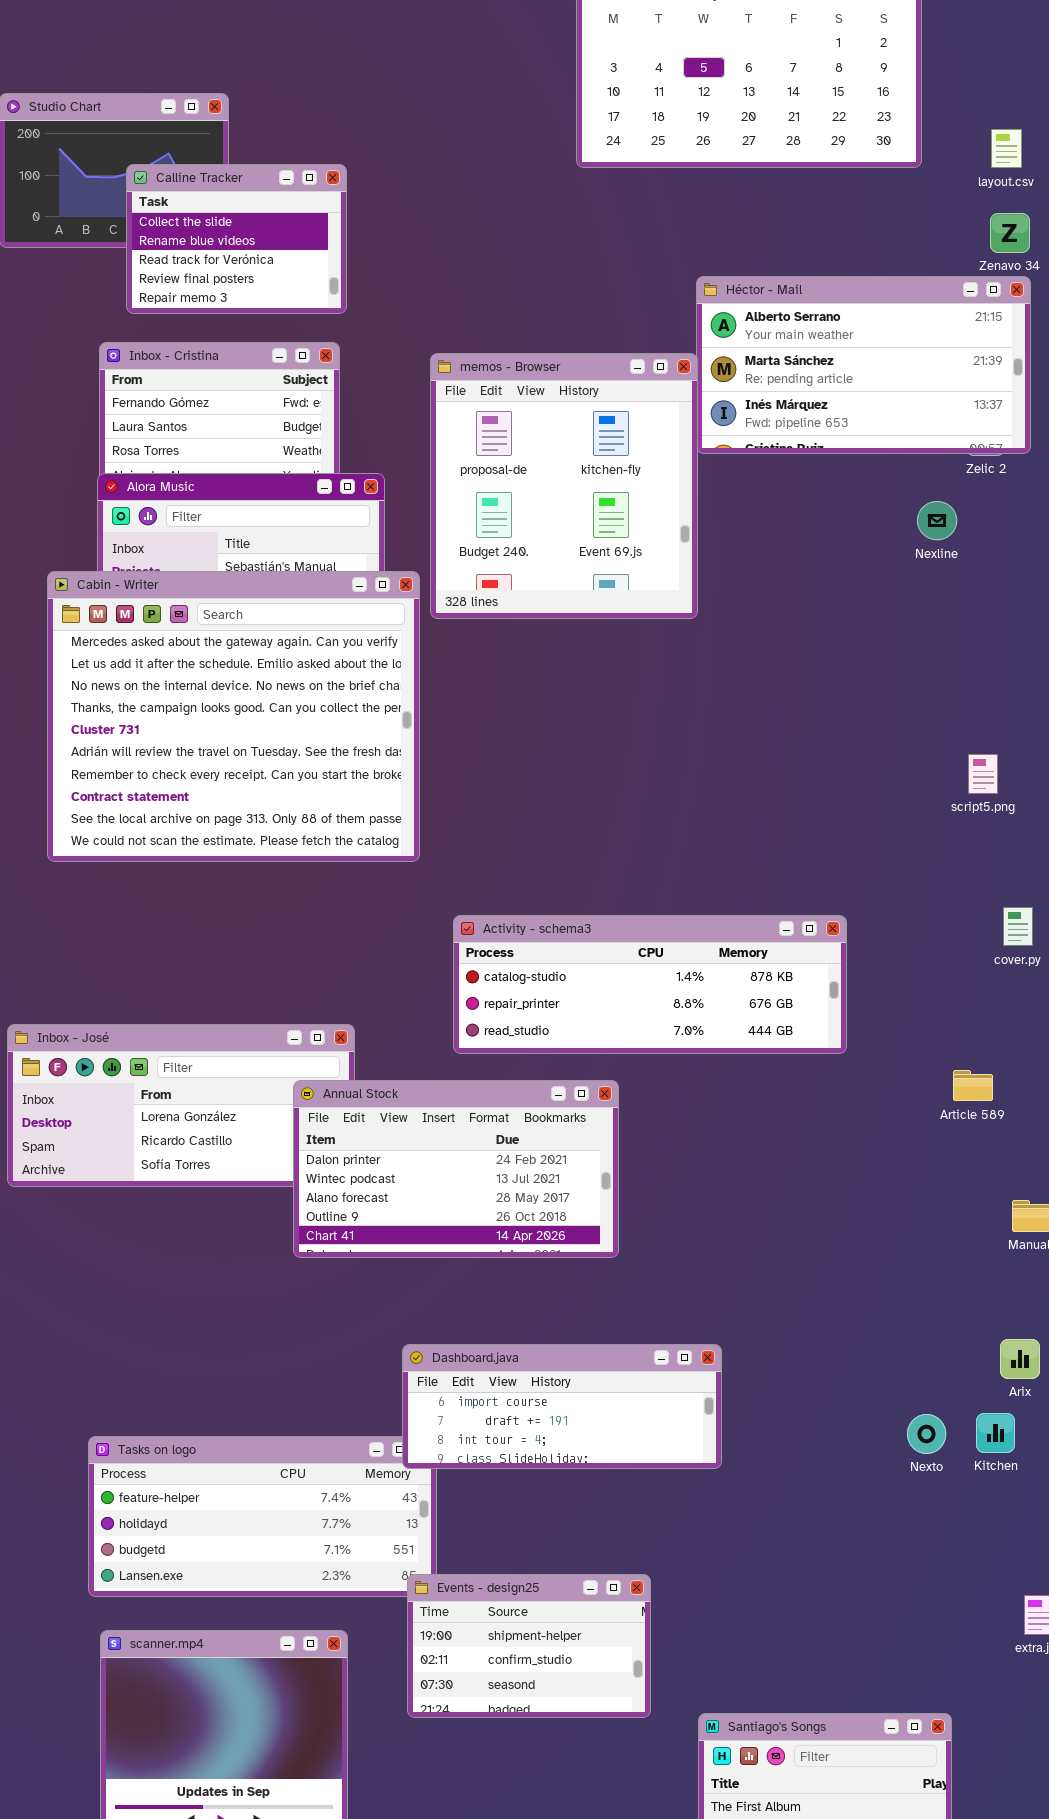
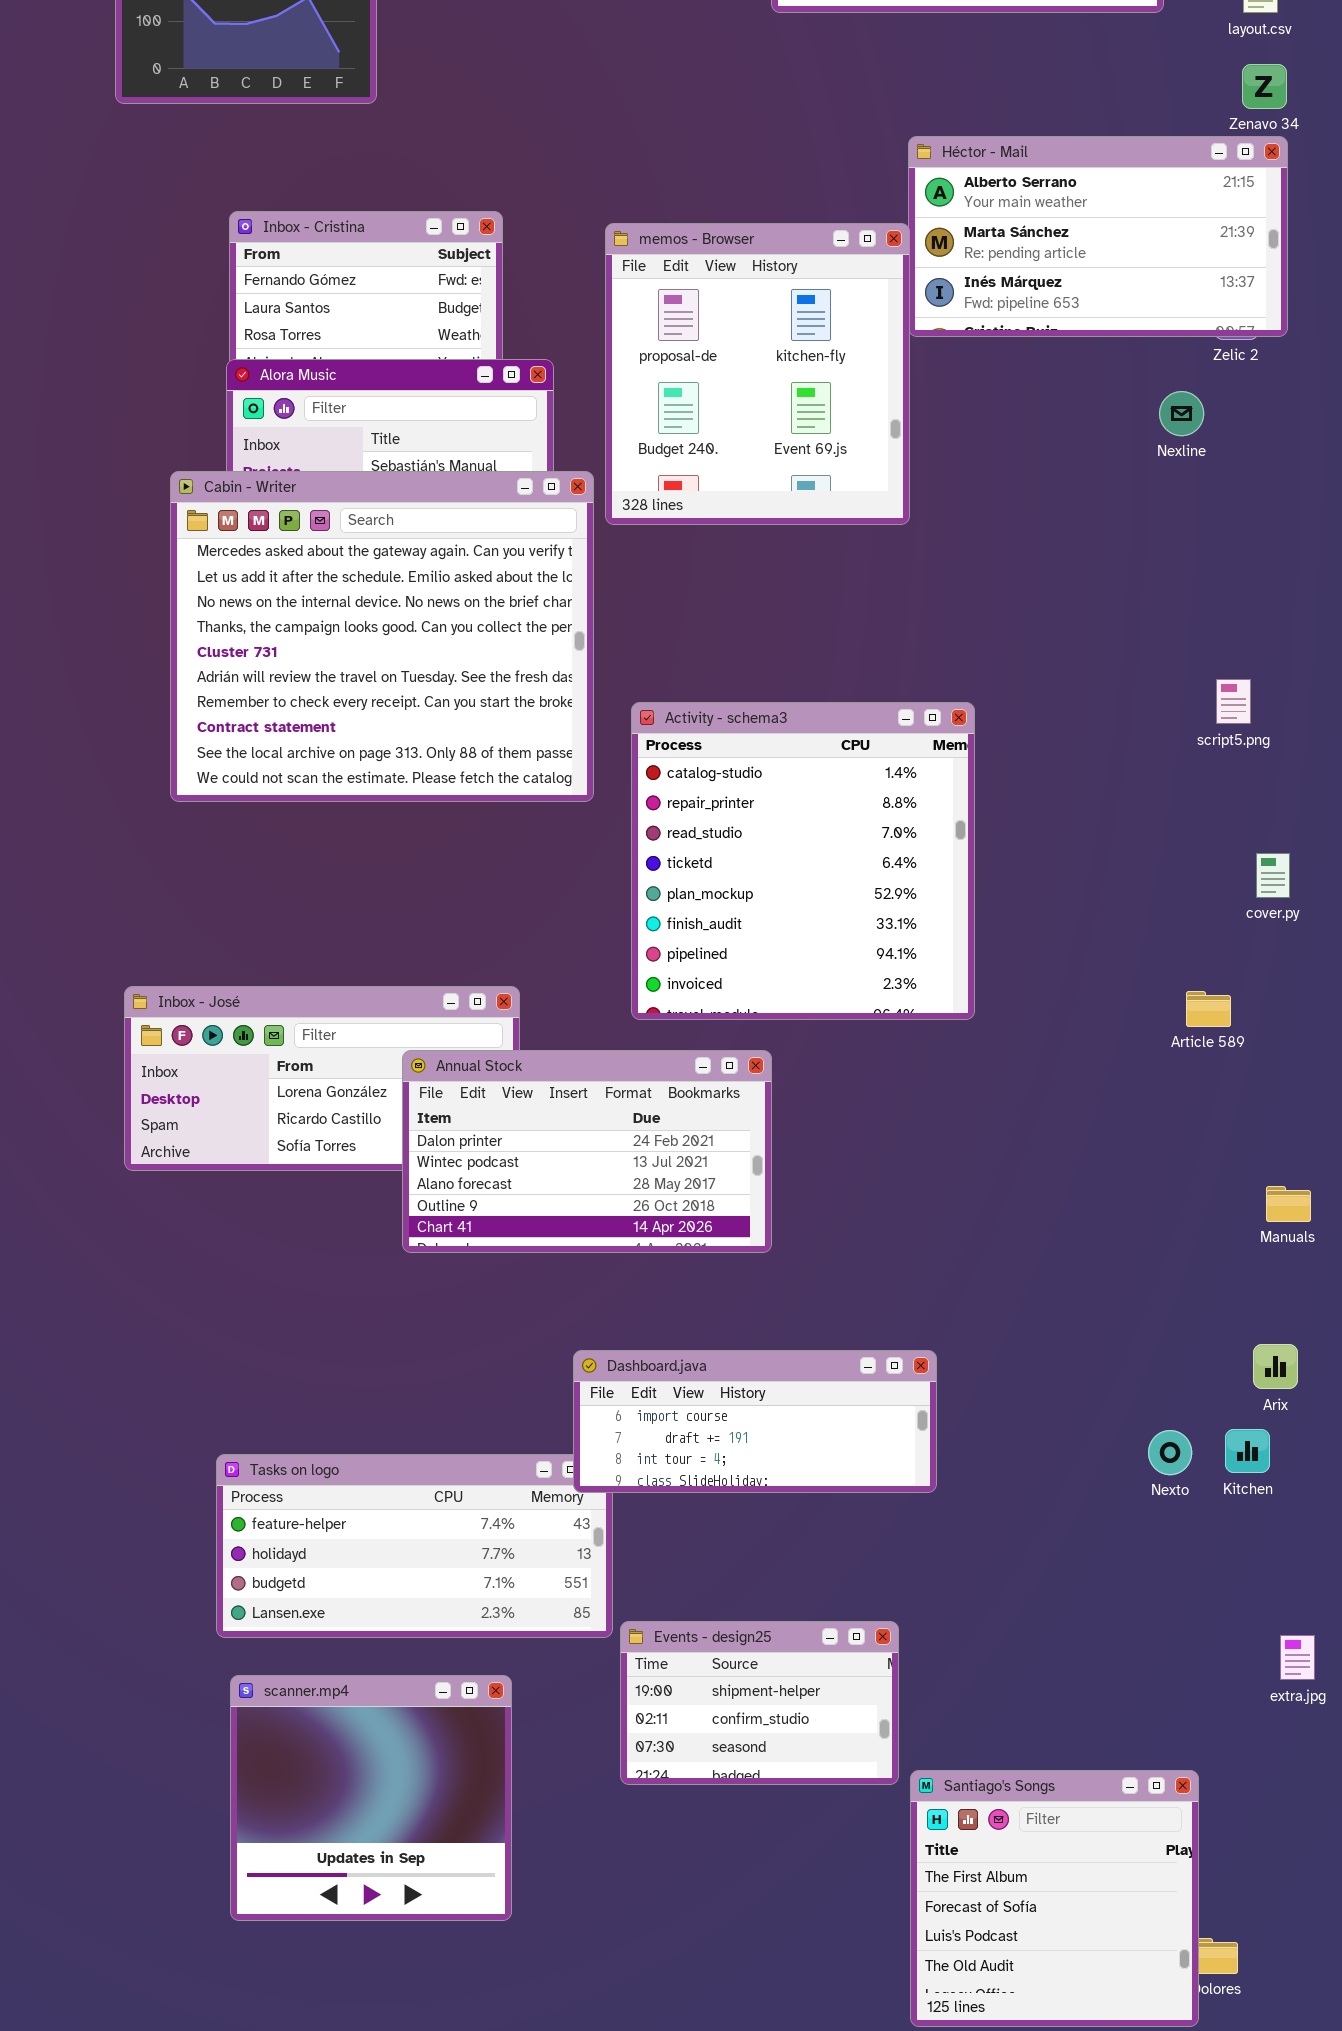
Calline Tracker: [126,164,347,314] -> none, closed
Activity - schema3: [453,915,847,1054] -> [631,702,975,1020], resized
Article 589: [953,1070,993,1101] -> [1186,991,1231,1027], moved
Annual Stock: [293,1080,619,1258] -> [402,1050,772,1253], moved
Events - design25: [407,1574,651,1718] -> [620,1621,899,1785], moved

